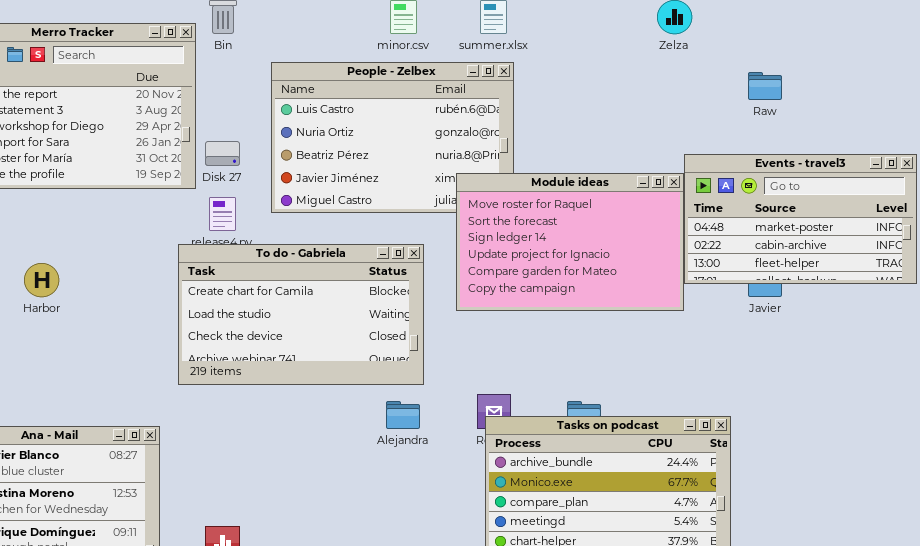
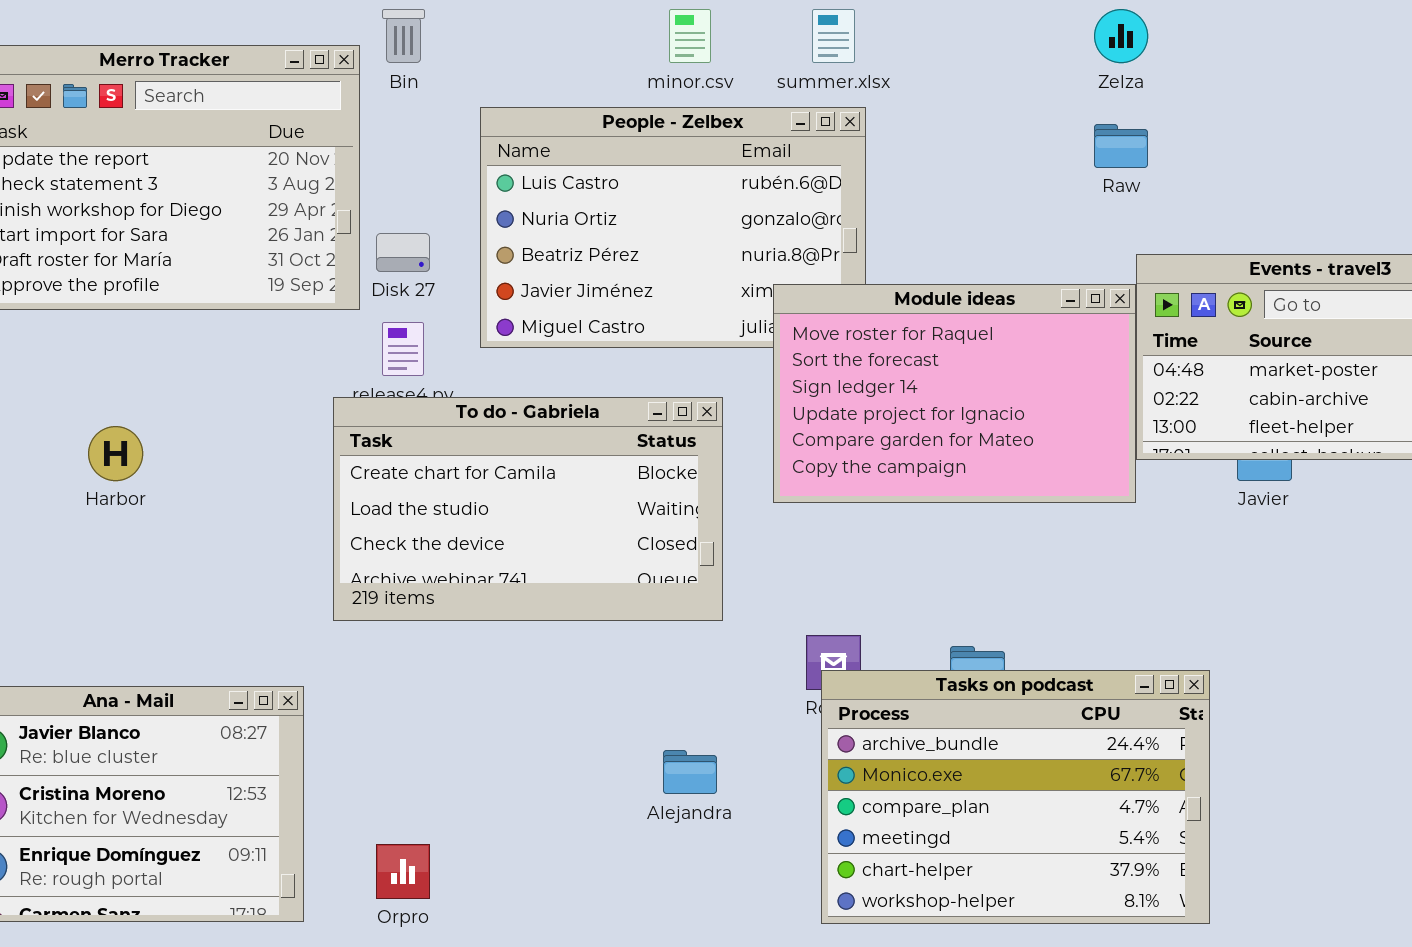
Raw: [748,72,782,100] -> [1094,124,1148,168], moved
Alejandra: [386,401,420,429] -> [663,750,717,794], moved

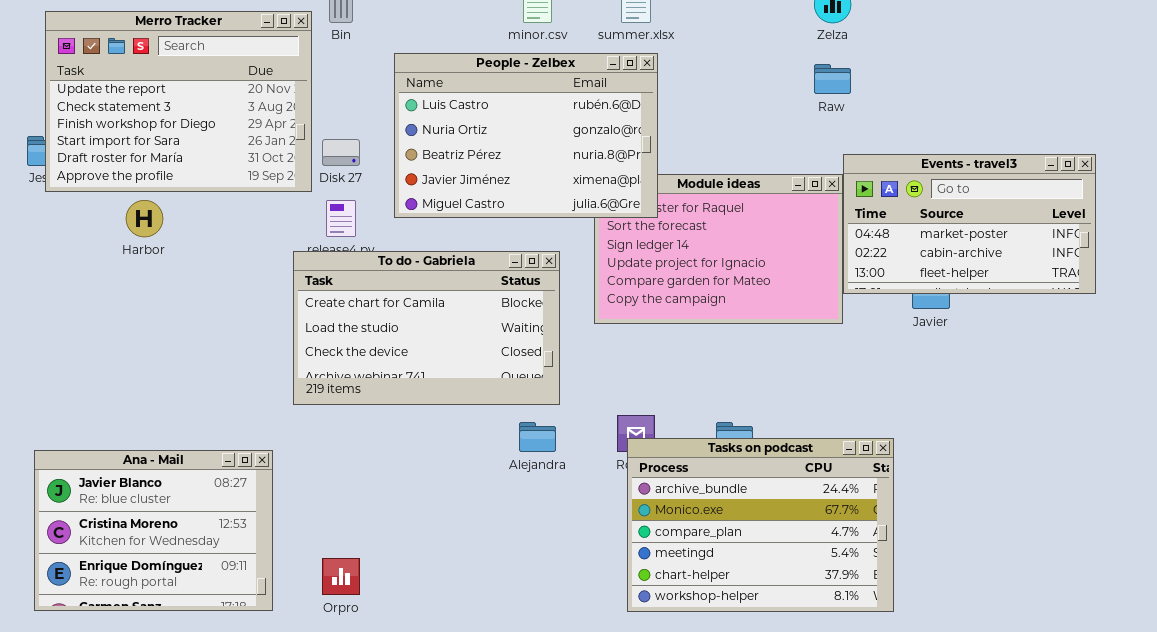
People - Zelbex: [480,107,866,348] -> [394,53,658,218], raised
Harbor: [88,426,143,481] -> [126,200,163,237], moved
Alejandra: [663,750,717,794] -> [519,422,556,452], moved

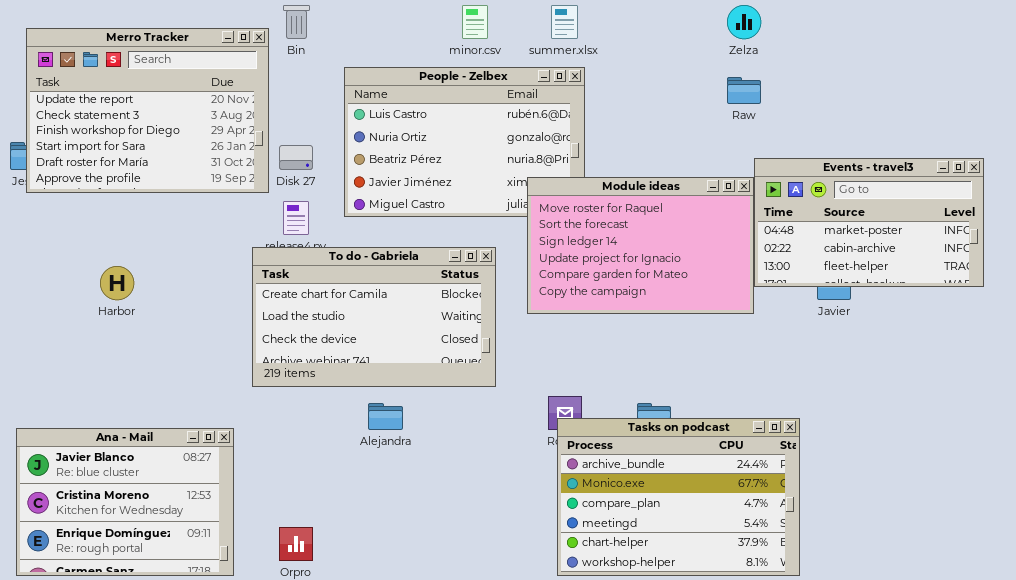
Module ideas: [594,174,843,324] -> [527,177,754,314], raised
Harbor: [126,200,163,237] -> [100,266,134,300], moved
Alejandra: [519,422,556,452] -> [368,403,403,430], moved

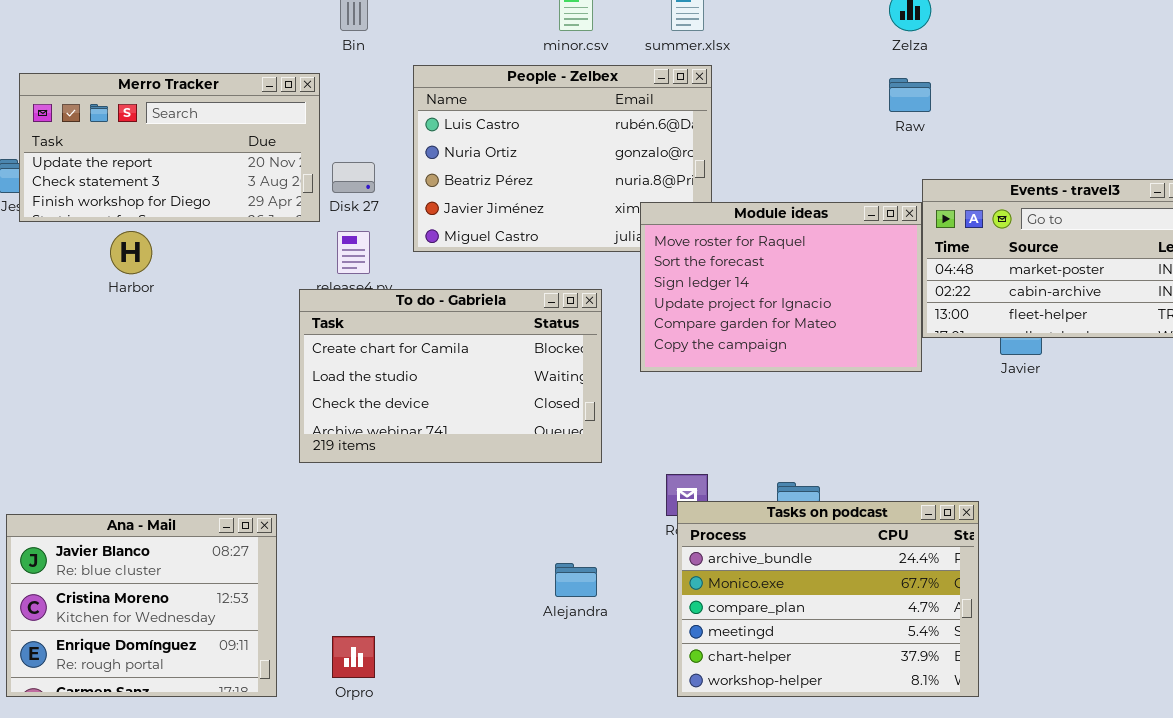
Merro Tracker: [26,28,269,193] -> [19,73,320,222], resized
Harbor: [100,266,134,300] -> [110,231,152,274], moved
Alejandra: [368,403,403,430] -> [555,563,597,597], moved

